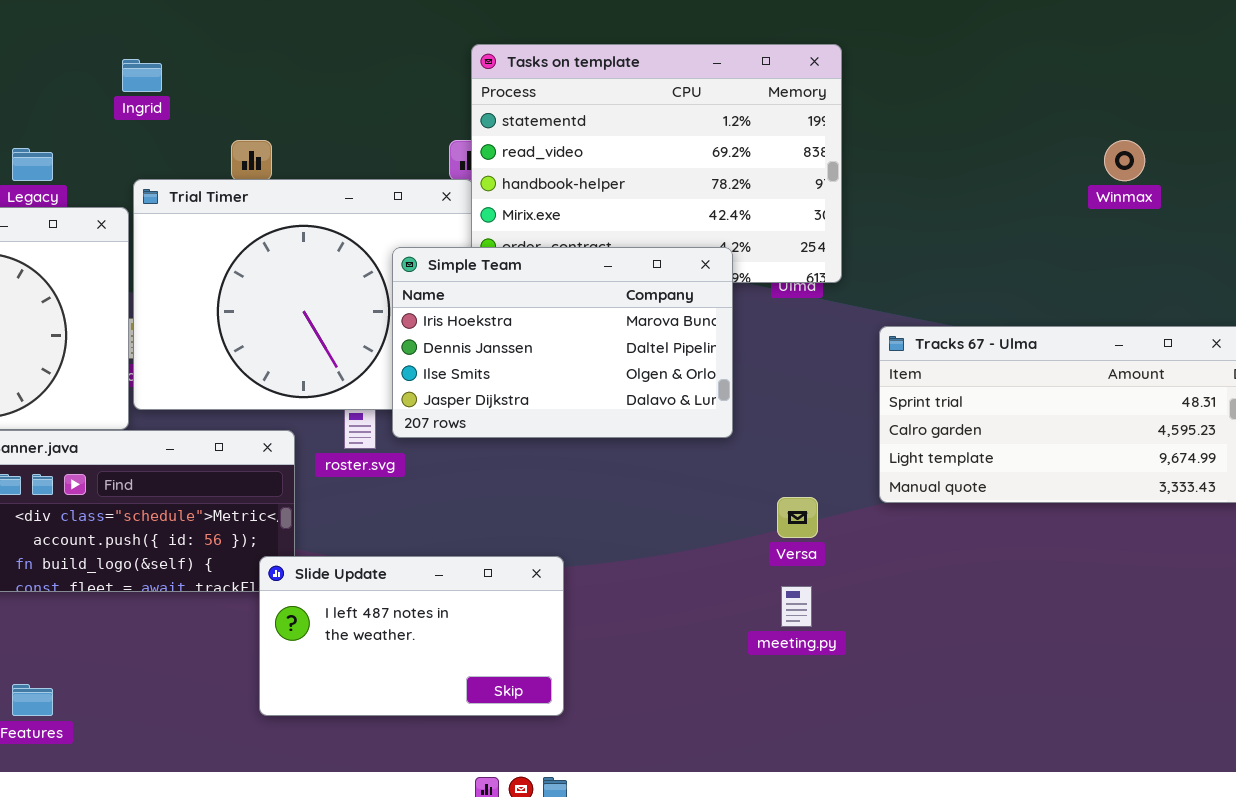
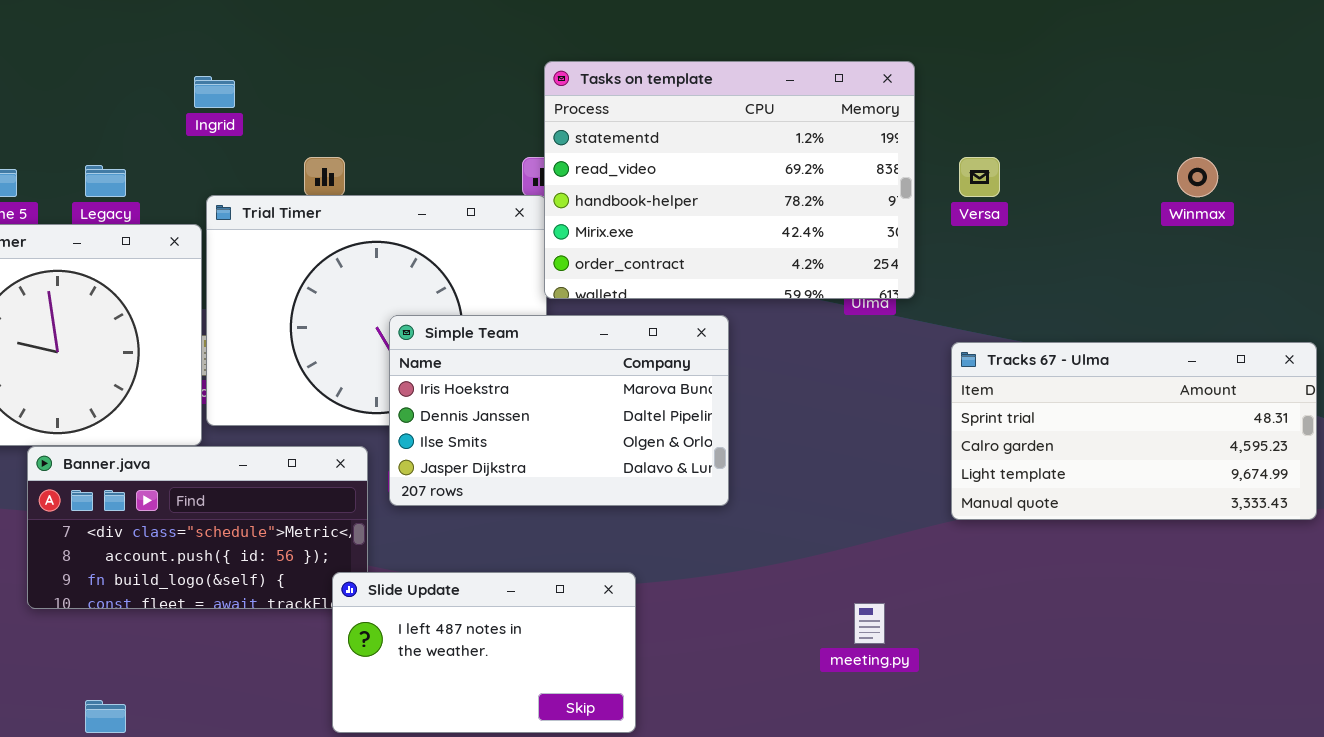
Simple Team: [392,247,733,438] -> [389,315,729,506], moved
Versa: [777,497,818,538] -> [959,157,1000,197], moved

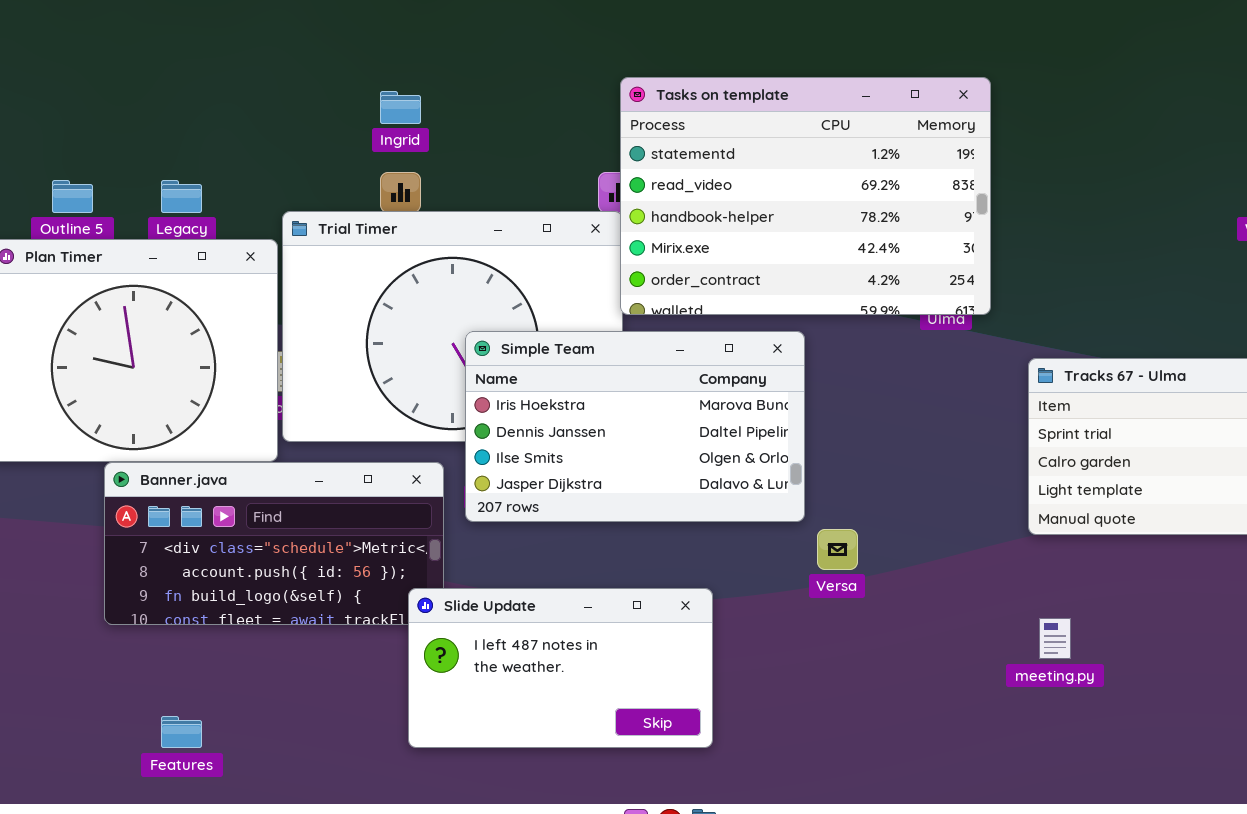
Ingrid: [194,76,235,108] -> [380,91,421,124], moved
Versa: [959,157,1000,197] -> [817,529,858,570], moved
meeting.py: [854,603,885,644] -> [1039,618,1071,659], moved

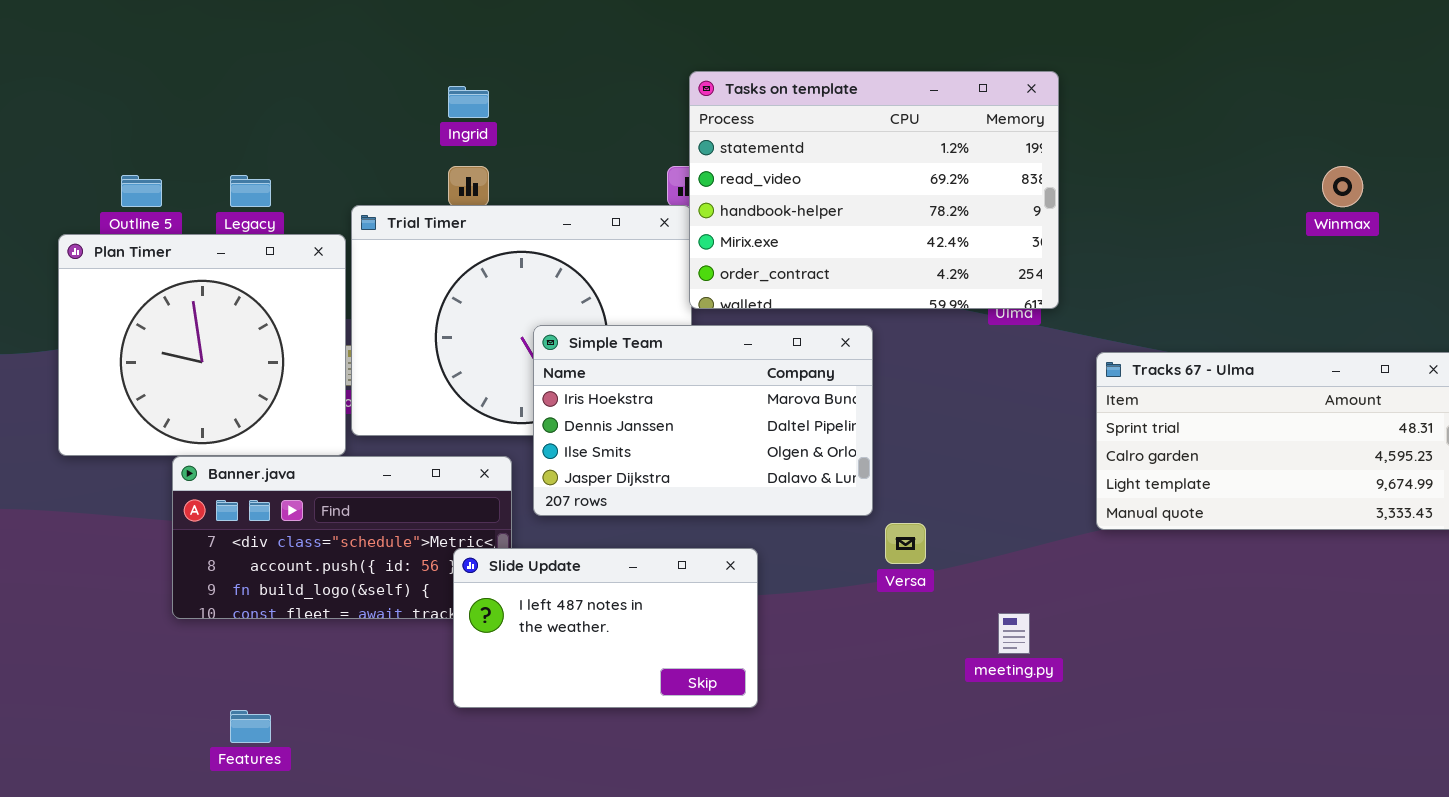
Slide Update: [408,588,713,748] -> [453,548,758,708], moved
meeting.py: [1039,618,1071,659] -> [998,613,1030,654], moved

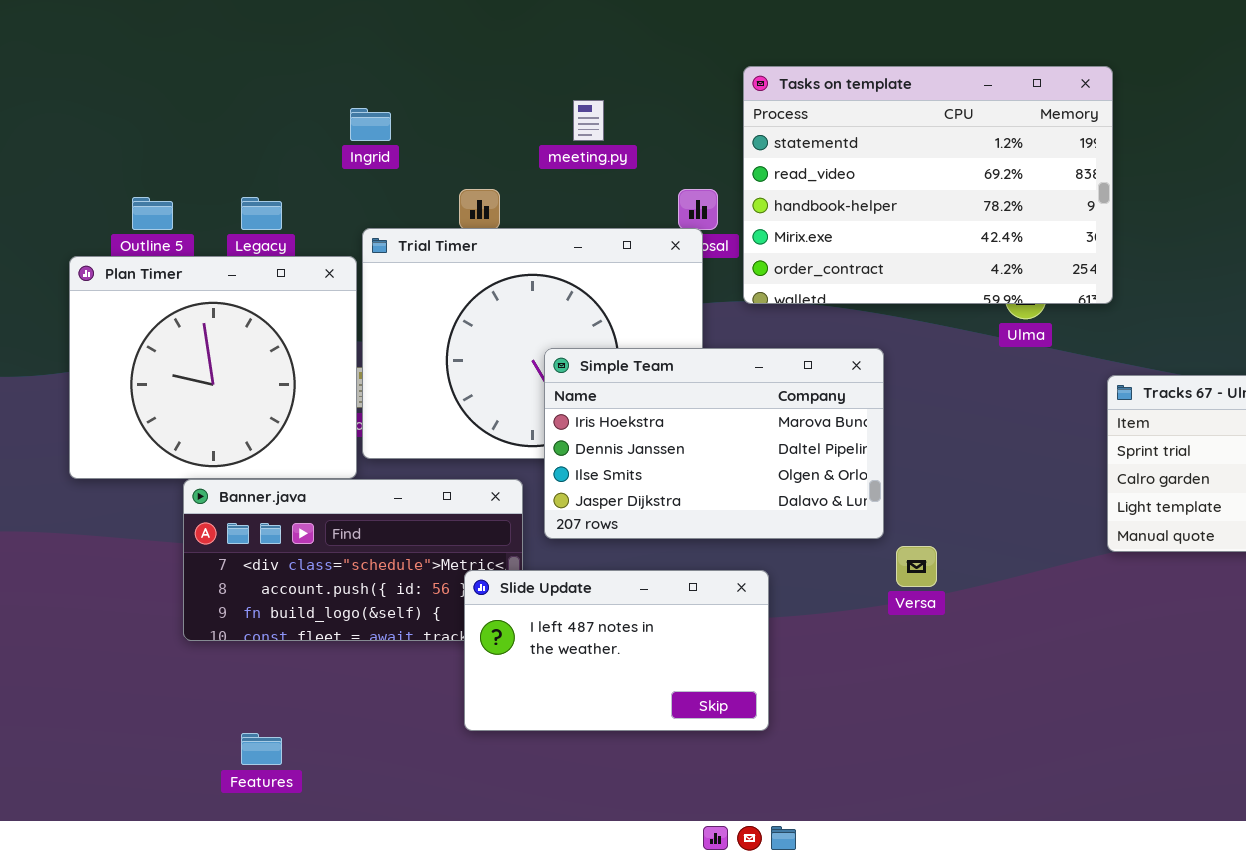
Tasks on template: [689,71,1059,309] -> [743,66,1113,304], moved
Ingrid: [448,86,489,118] -> [350,108,391,141], moved
meeting.py: [998,613,1030,654] -> [573,100,604,141], moved

